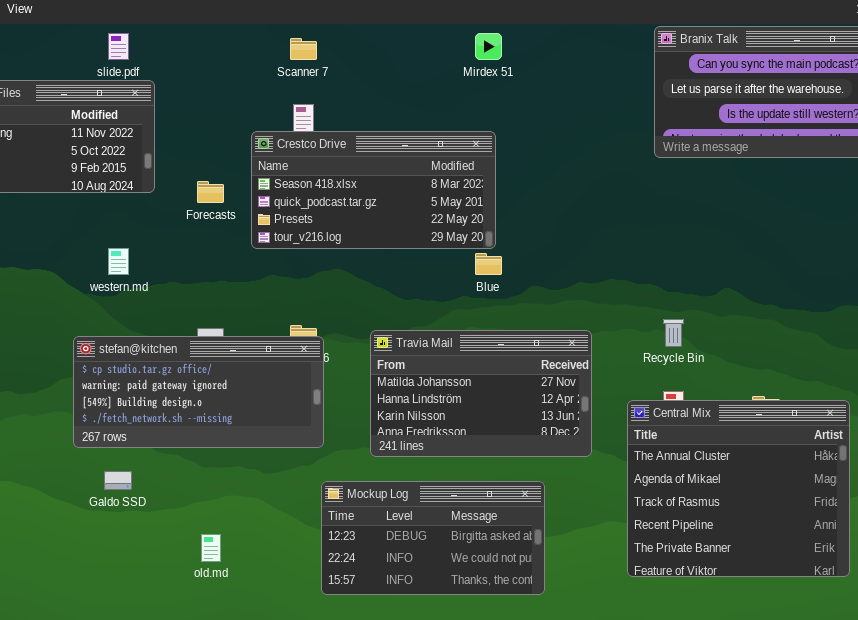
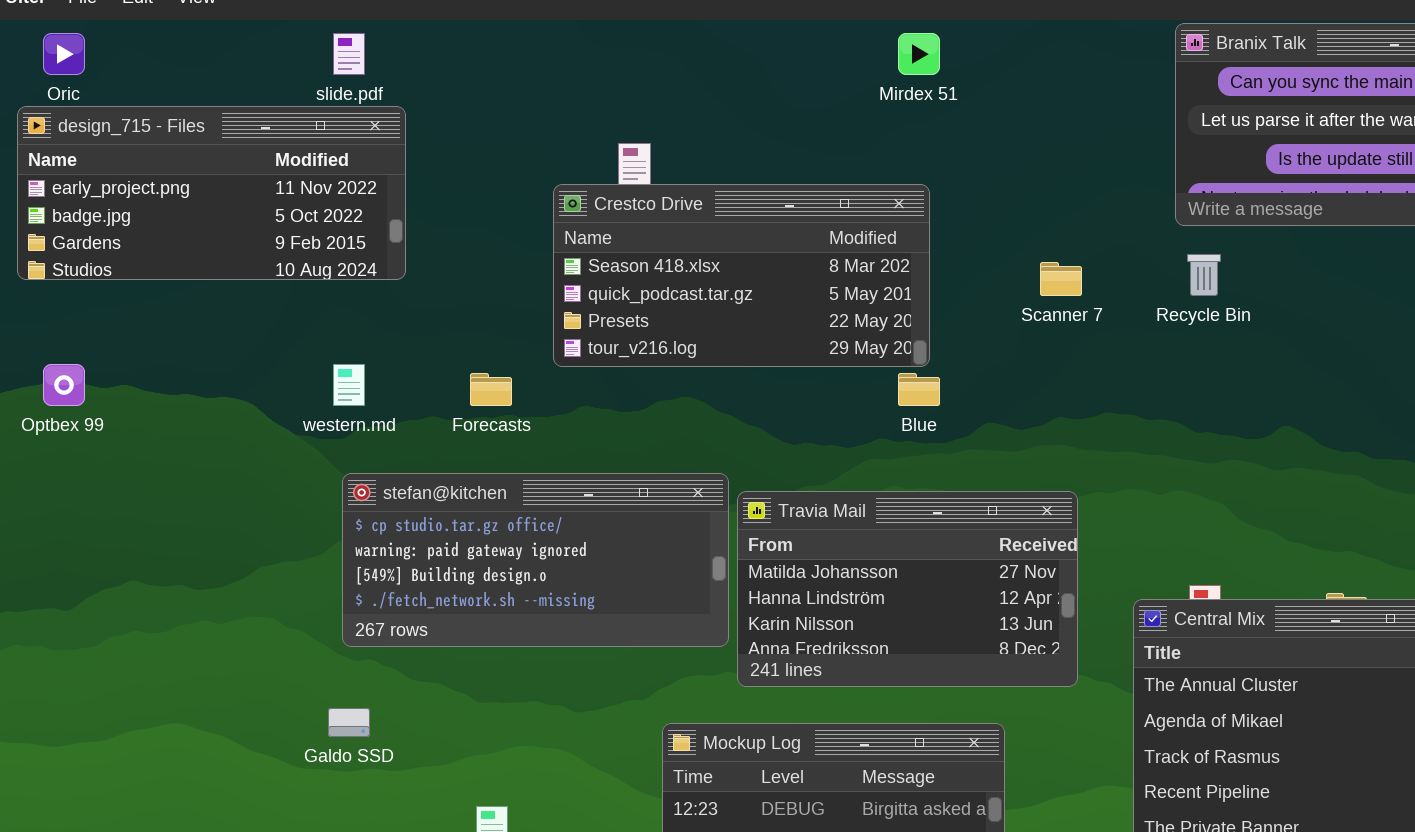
Scanner 7: [290,38,317,60] -> [1040,262,1082,296], moved
Forecasts: [197,181,224,203] -> [470,373,512,406], moved
Recycle Bin: [663,319,684,347] -> [1187,254,1221,296], moved
stefan@kitchen: [73,336,324,448] -> [342,473,729,647], moved

